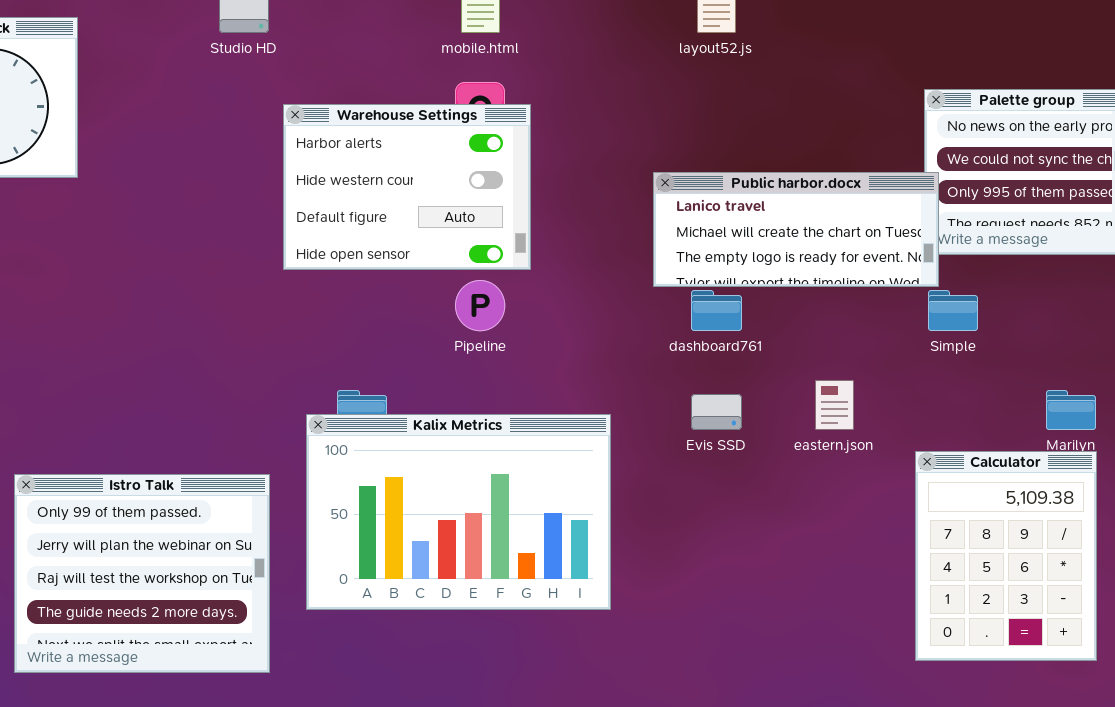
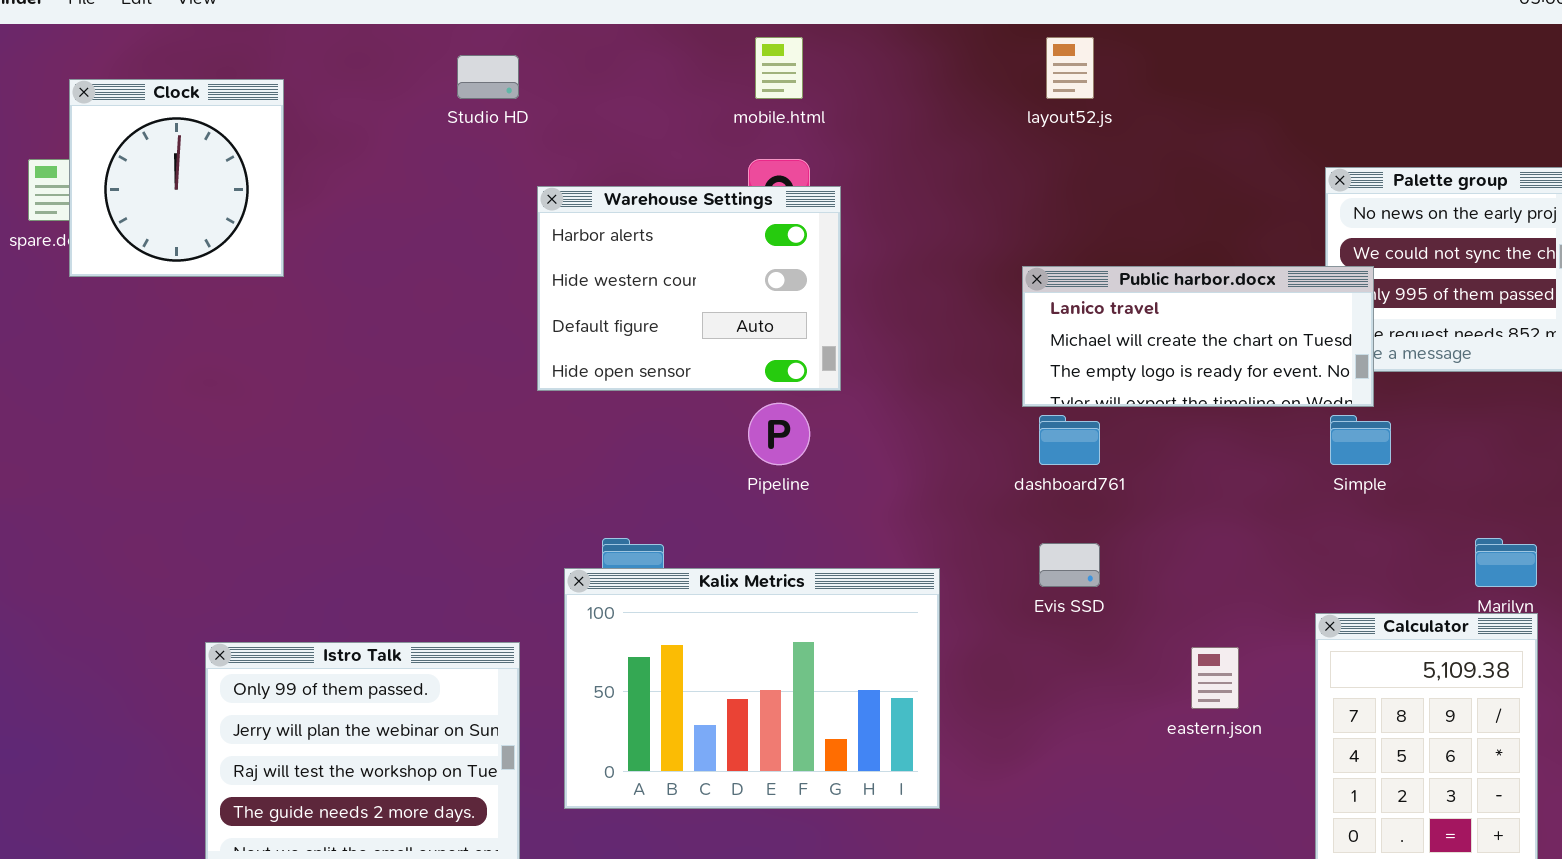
Public harbor.docx: [653,172,939,287] -> [1022,266,1374,407], moved
eastern.json: [815,380,854,430] -> [1191,647,1239,709], moved

